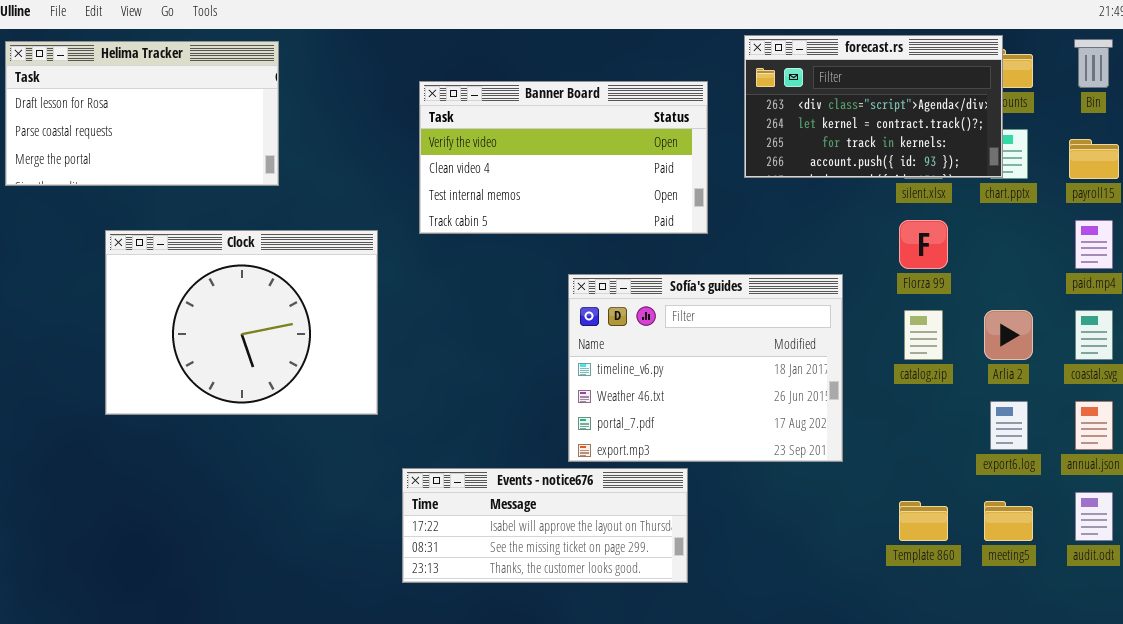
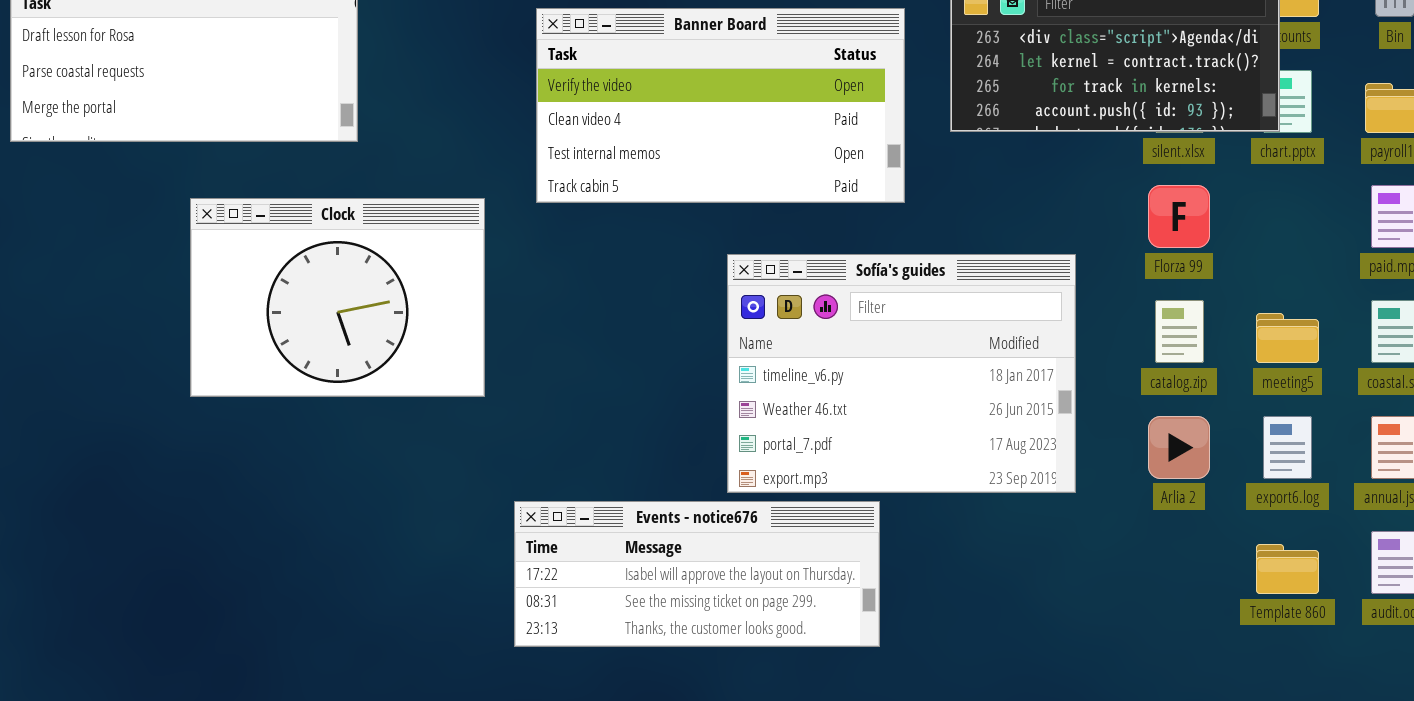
Clock: [105,230,378,415] -> [190,198,485,397], resized
Arlia 2: [984,310,1033,360] -> [1148,416,1210,479], moved
Template 860: [899,501,948,541] -> [1256,544,1319,594], moved
meeting5: [984,501,1033,541] -> [1256,313,1319,363], moved

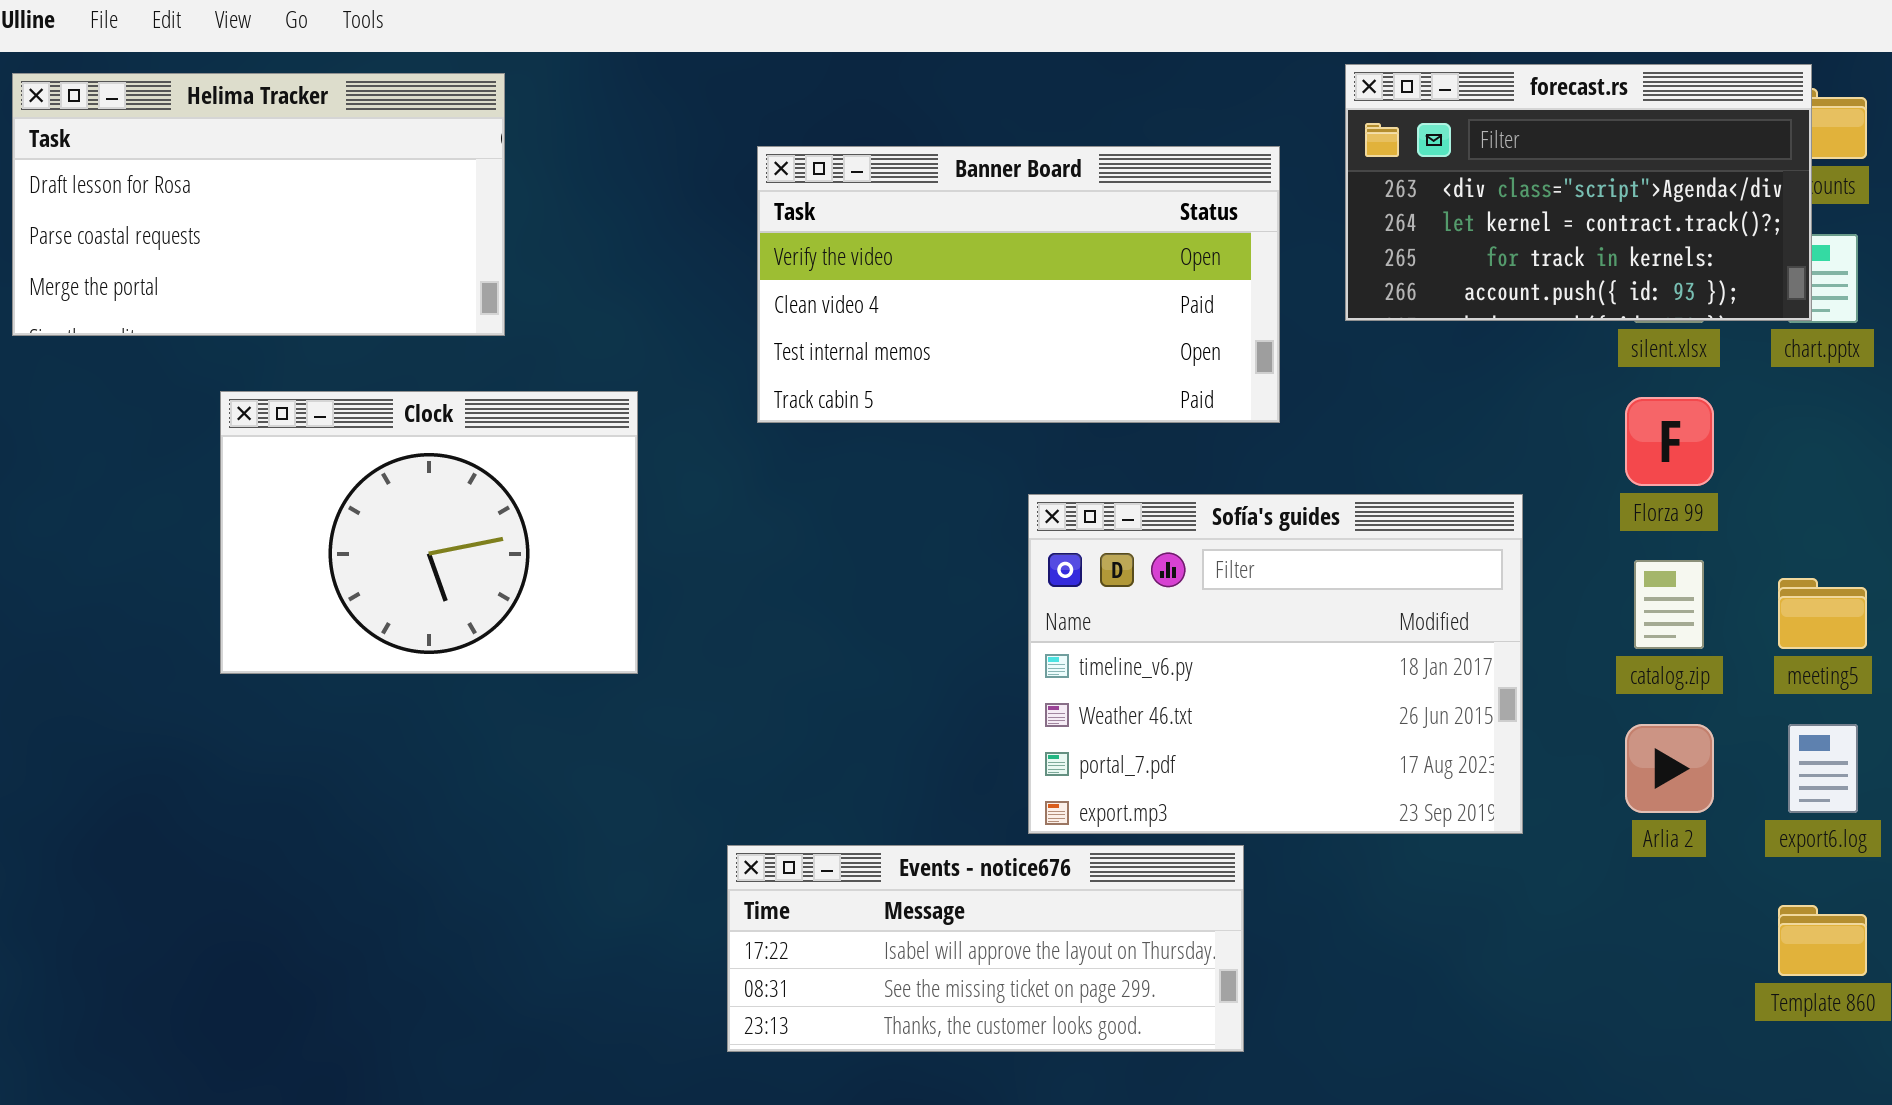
Clock: [190,198,485,397] -> [220,391,638,674], moved

